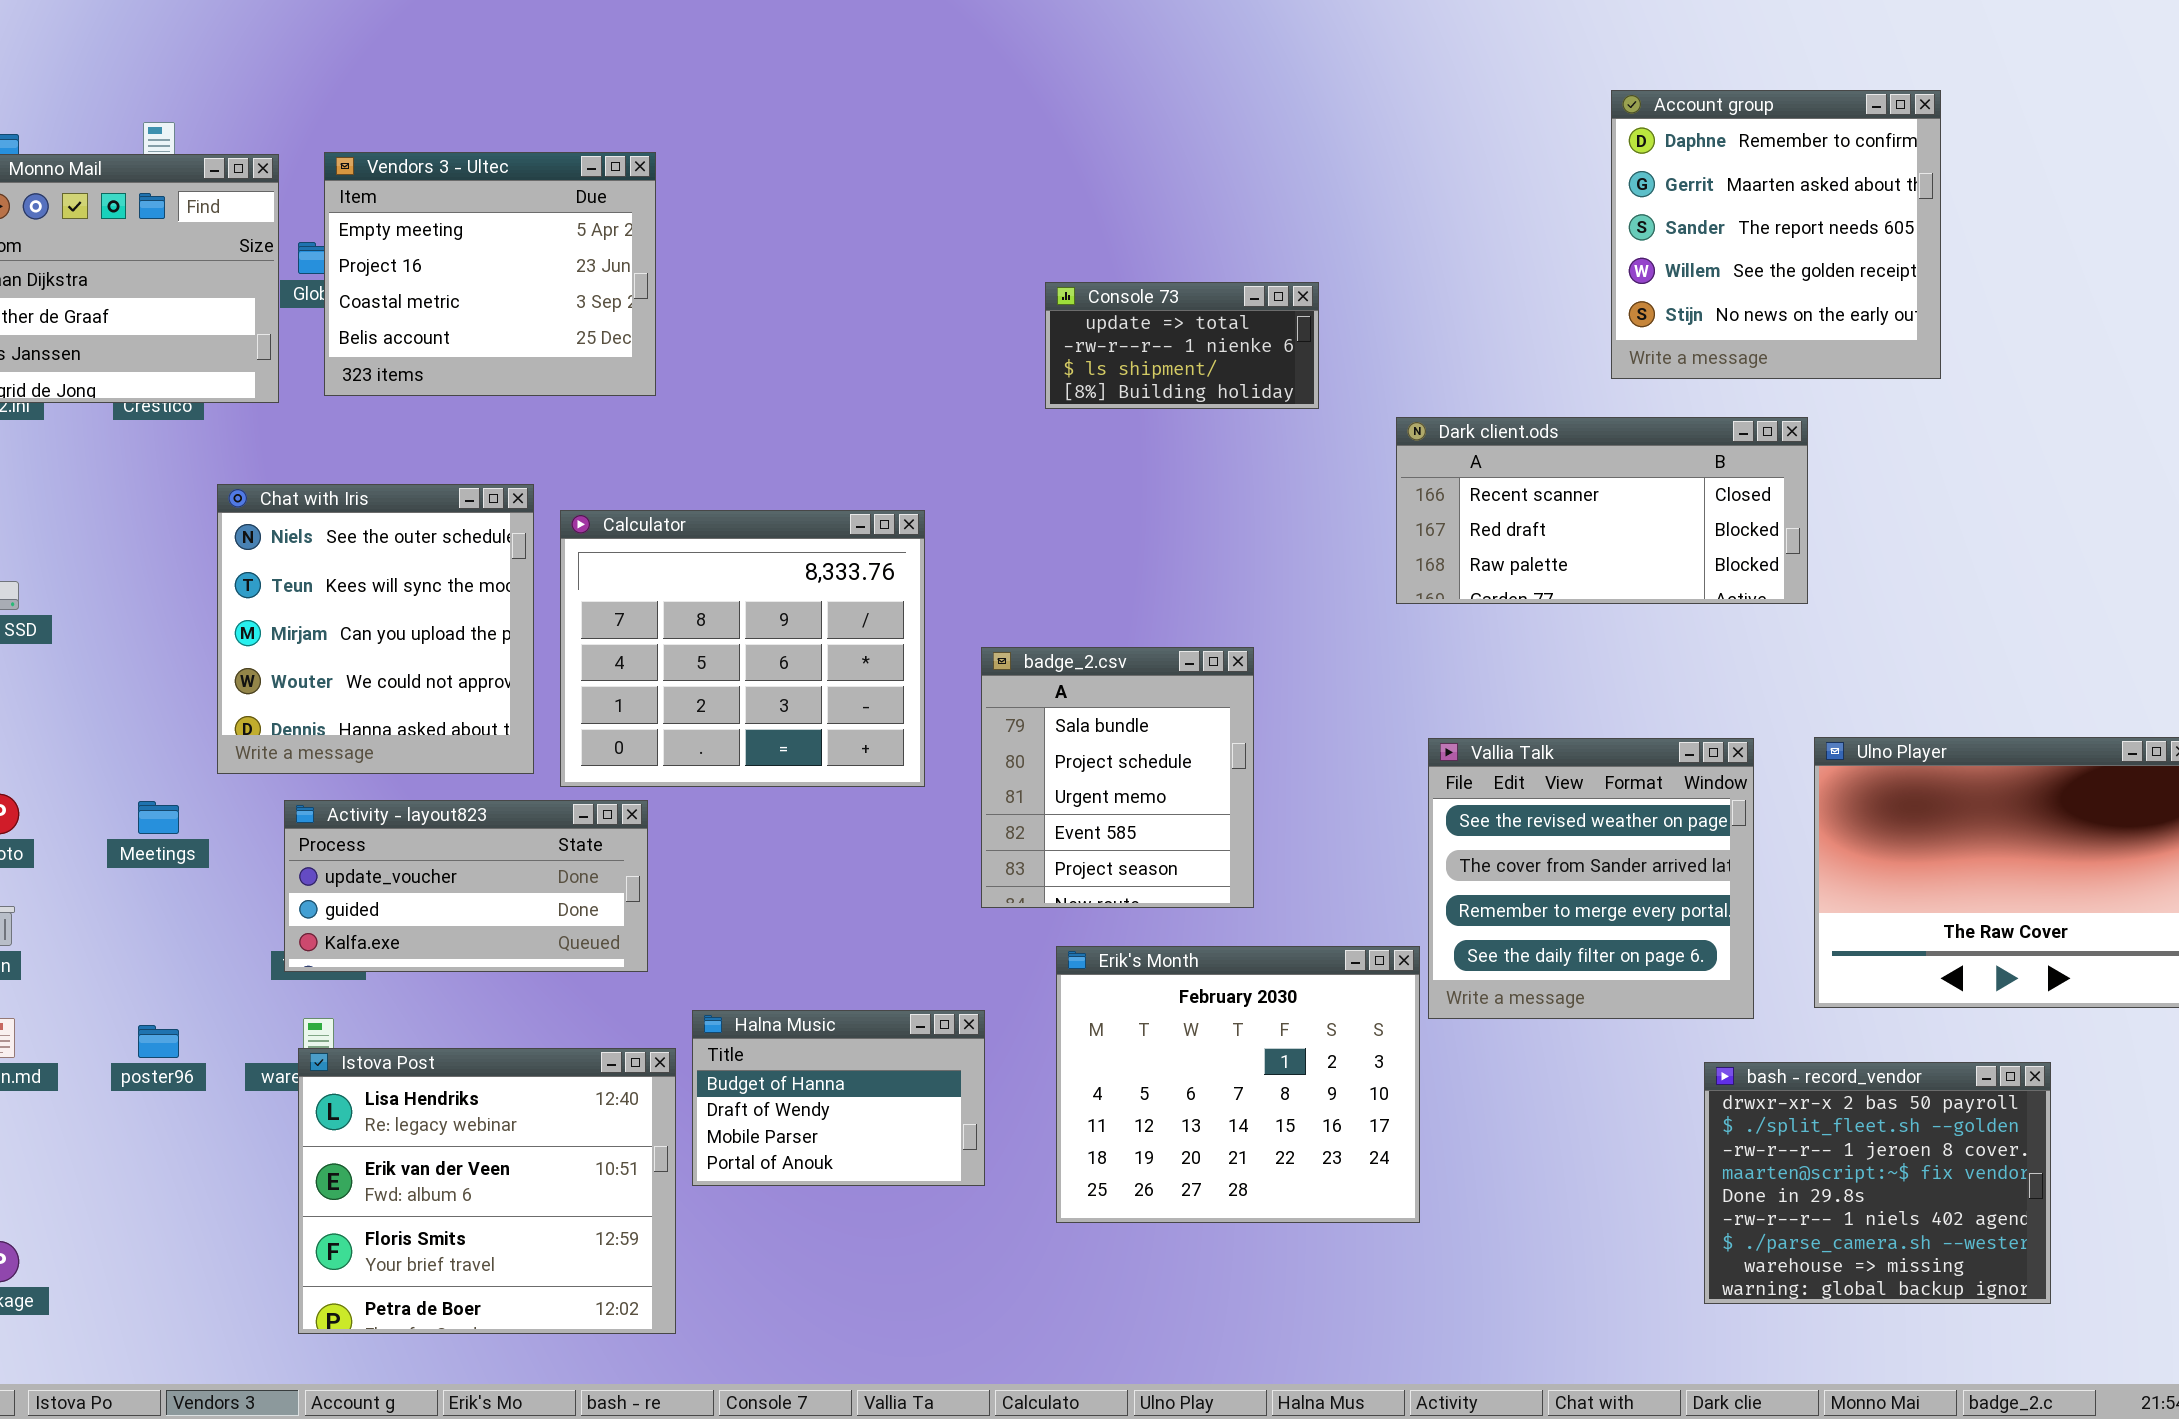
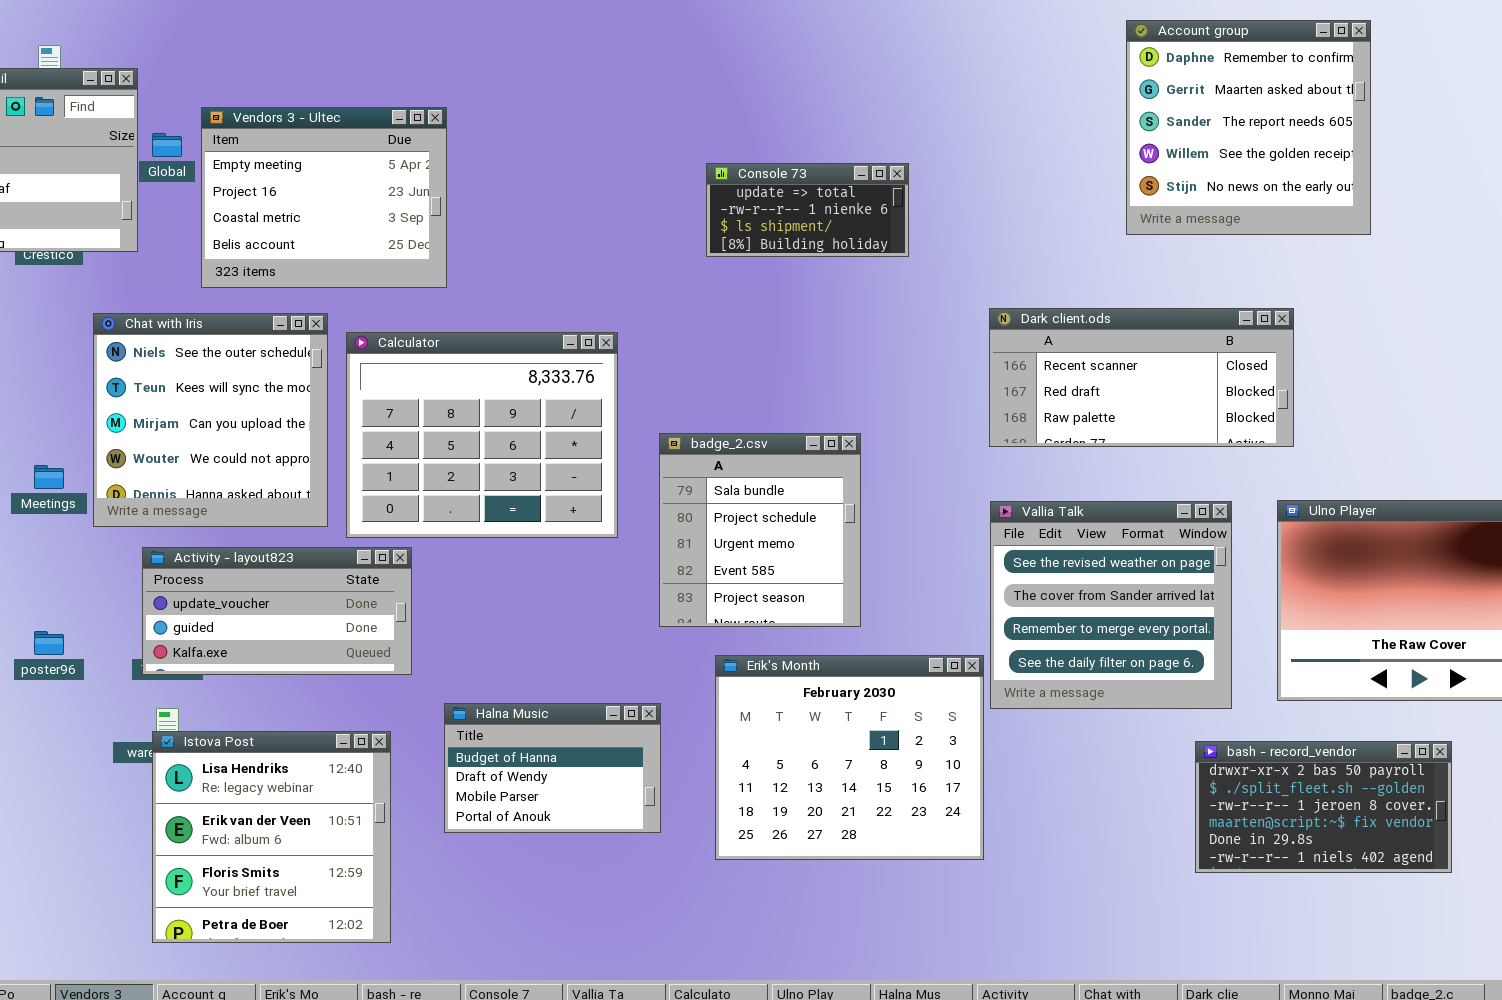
Vendors 3 - Ultec: [324,152,656,396] -> [201,107,447,288], moved
Dark client.ods: [1396,417,1808,604] -> [989,308,1294,447], moved
Meetings: [138,801,179,834] -> [34,465,64,489], moved
poster96: [138,1025,179,1058] -> [34,631,64,655], moved
Istova Post: [298,1048,676,1334] -> [152,731,391,943], resized
bash - record_vendor: [1704,1062,2051,1304] -> [1195,741,1452,873], resized

